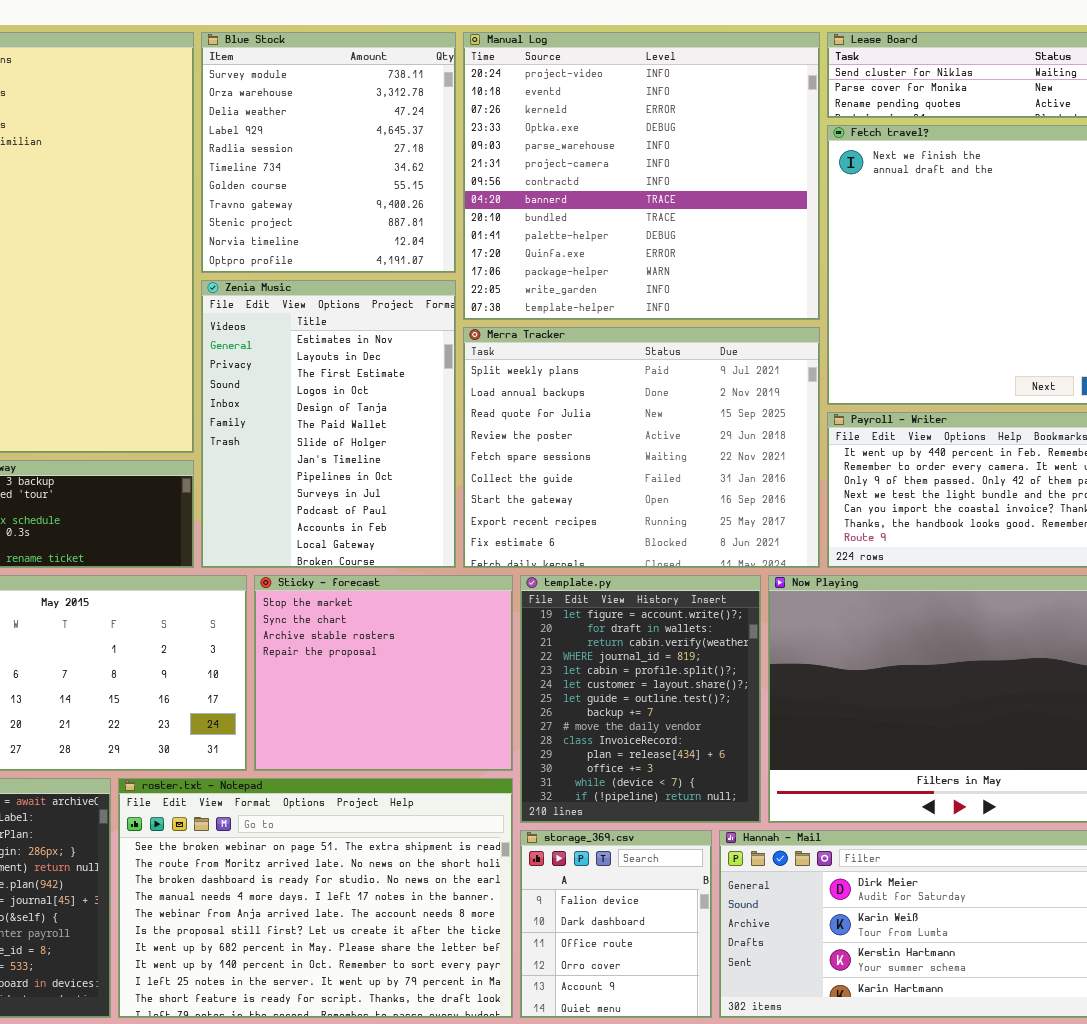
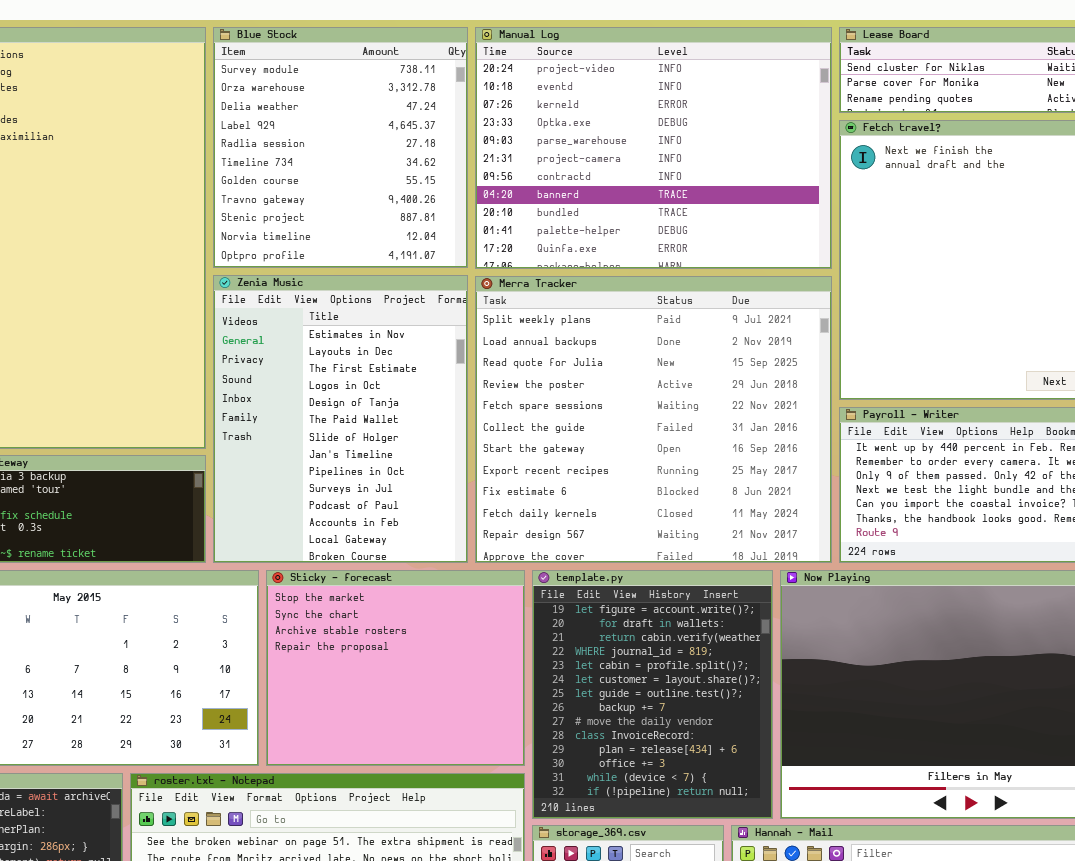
Manual Log: [463,32,820,320] -> [475,27,832,269], resized
Merra Tracker: [463,327,820,568] -> [475,276,832,563], resized

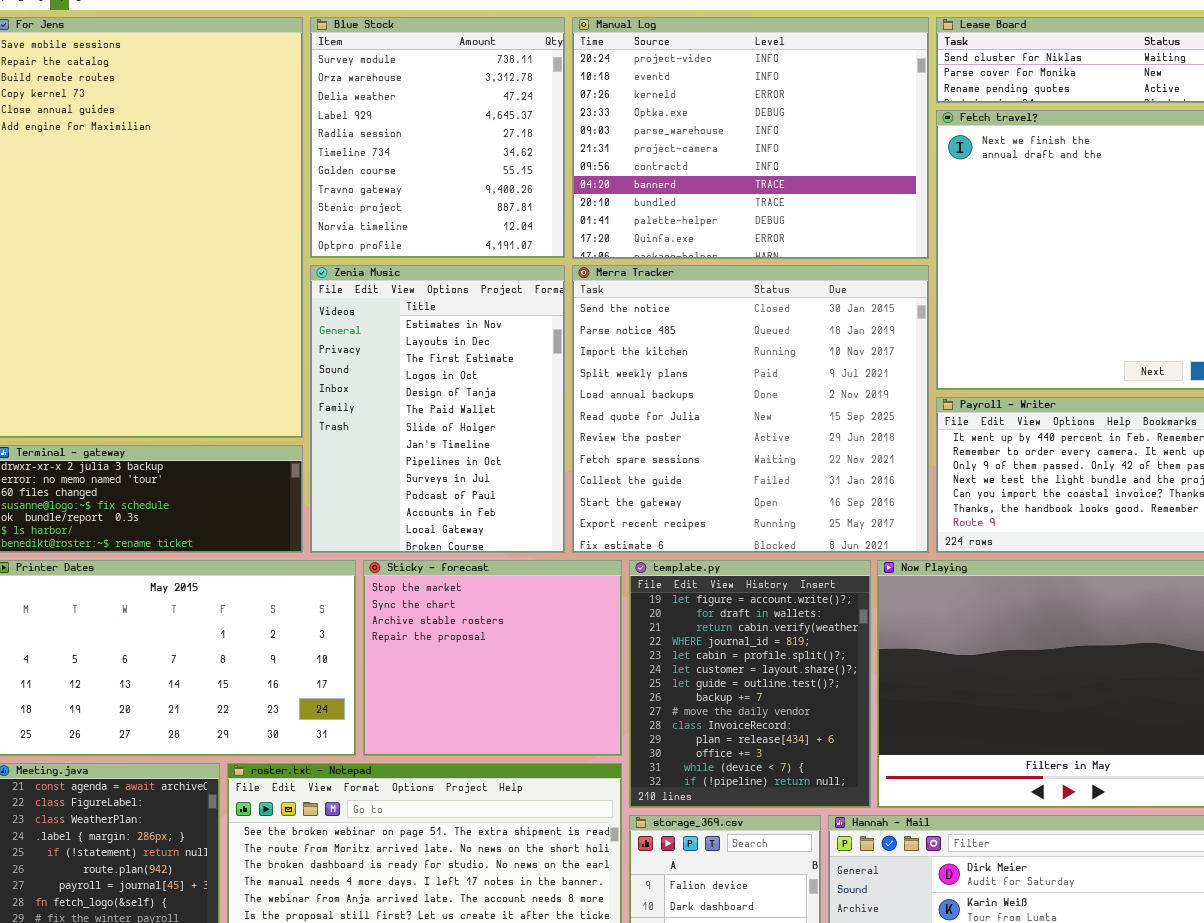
Merra Tracker: [475,276,832,563] -> [572,265,929,553], scrolled up 3 rows

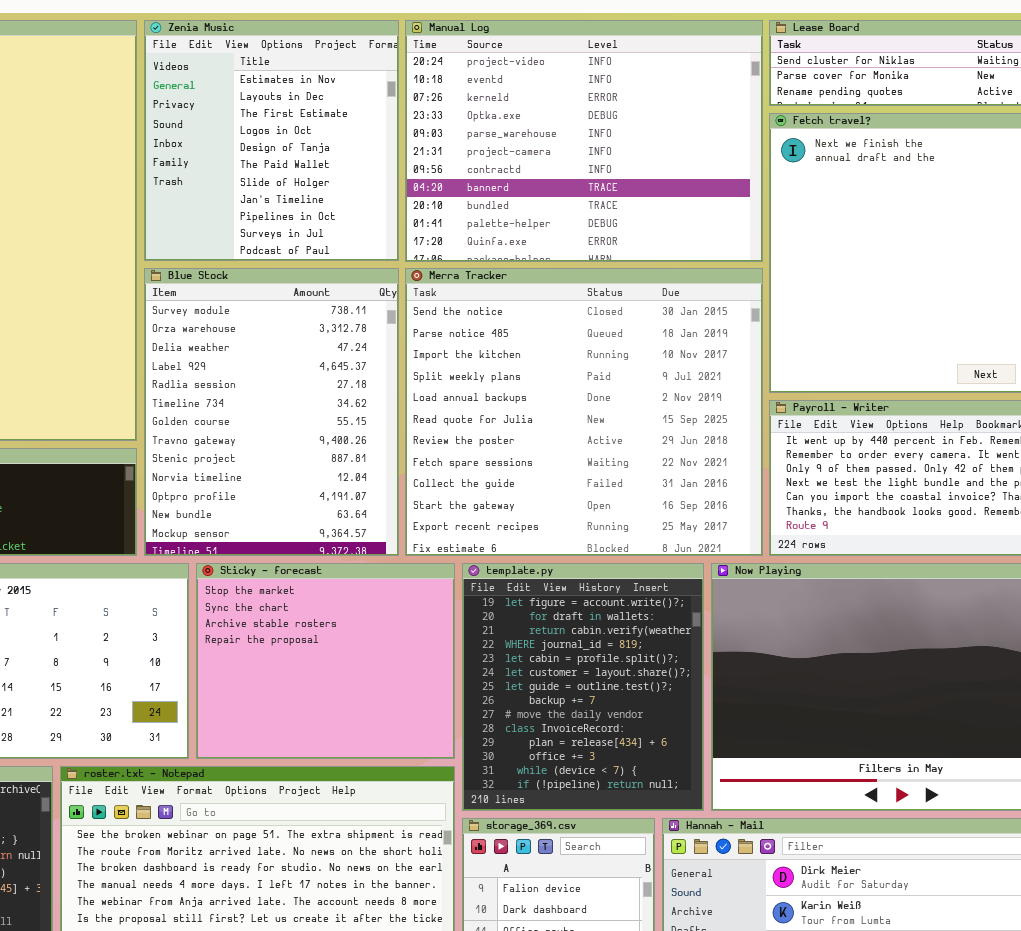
Blue Stock: [310,17,565,258] -> [144,268,399,556], moved, resized
Zenia Music: [310,265,565,553] -> [144,20,399,261], moved, resized

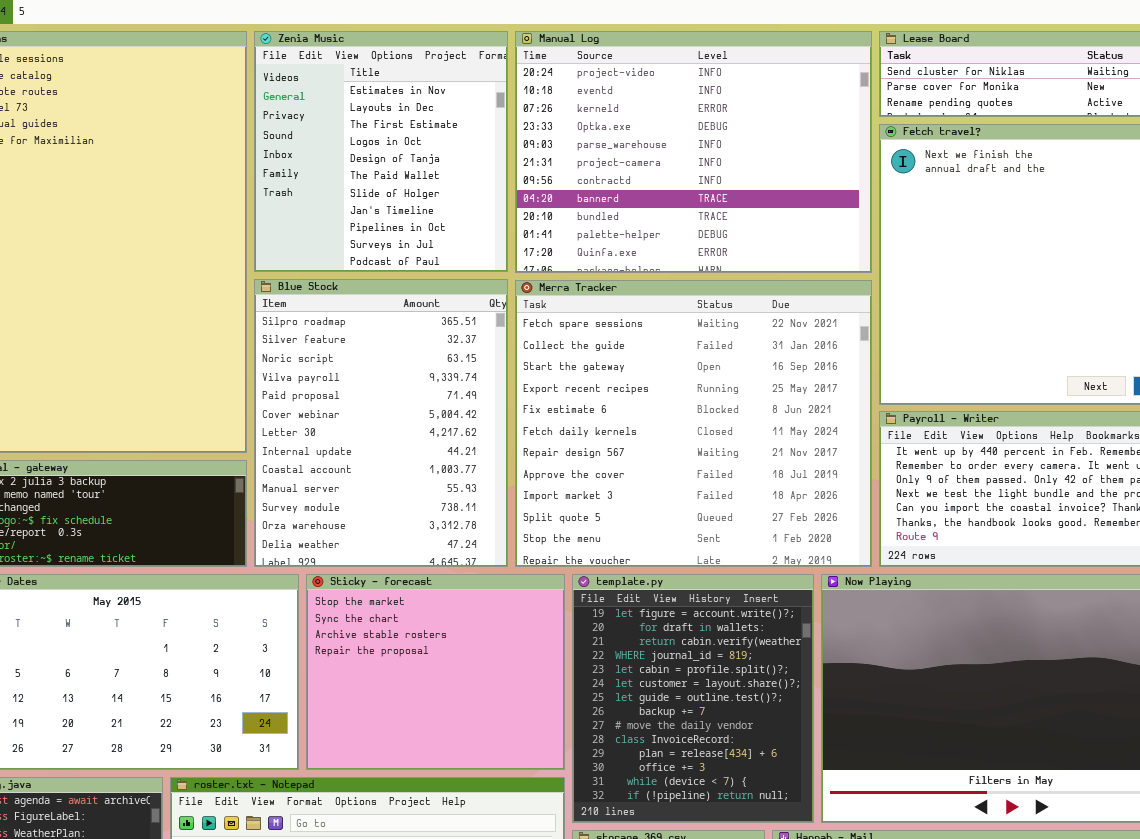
Blue Stock: [144,268,399,556] -> [254,279,508,567], scrolled up 10 rows
Merra Tracker: [405,268,763,556] -> [515,280,872,567], scrolled down 7 rows

